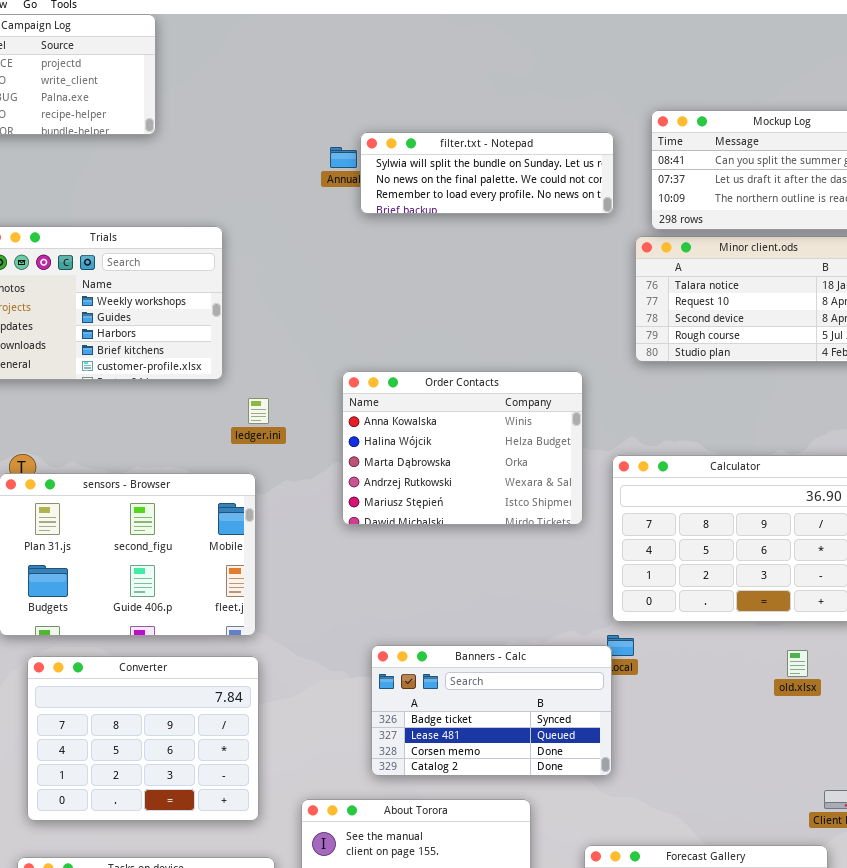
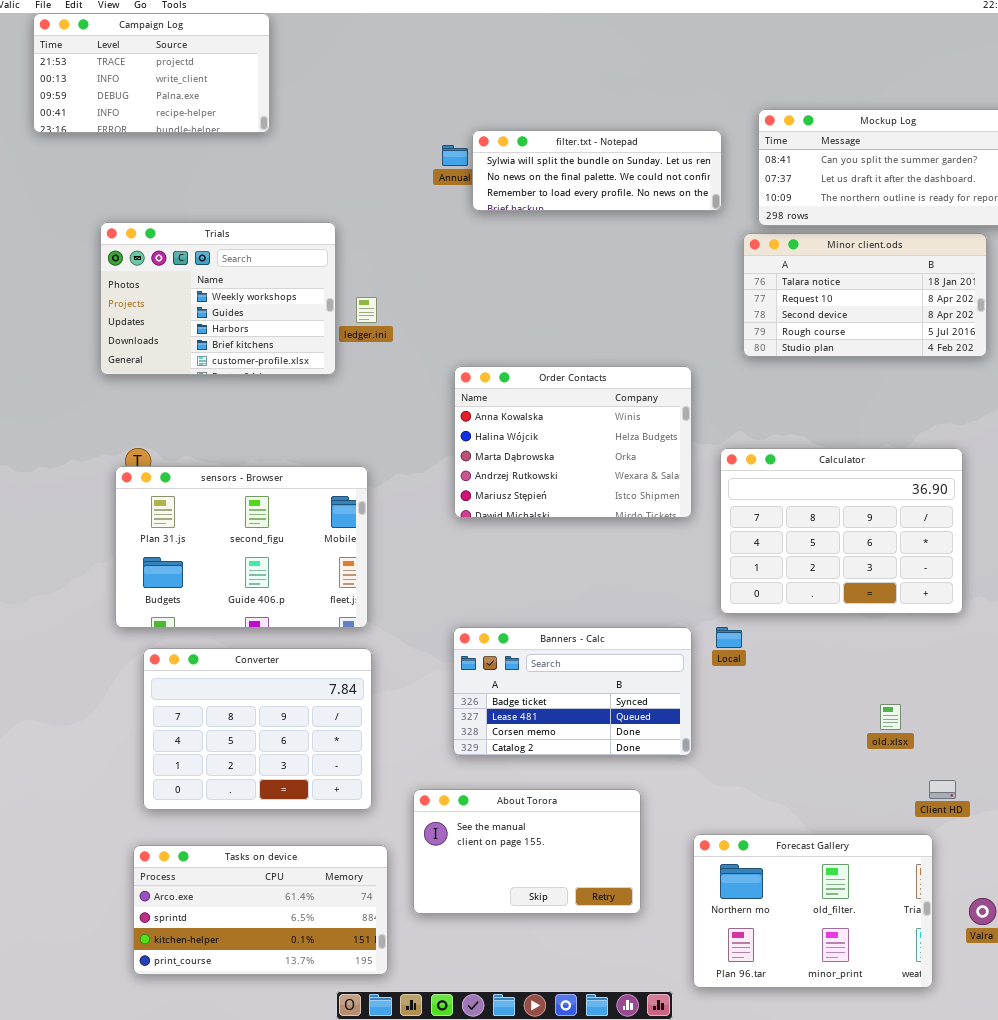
ledger.ini: [248,398,269,424] -> [356,297,377,323], moved
Banners - Calc: [371,645,612,776] -> [453,627,692,756], moved
old.xlsx: [787,650,808,677] -> [880,704,901,730], moved

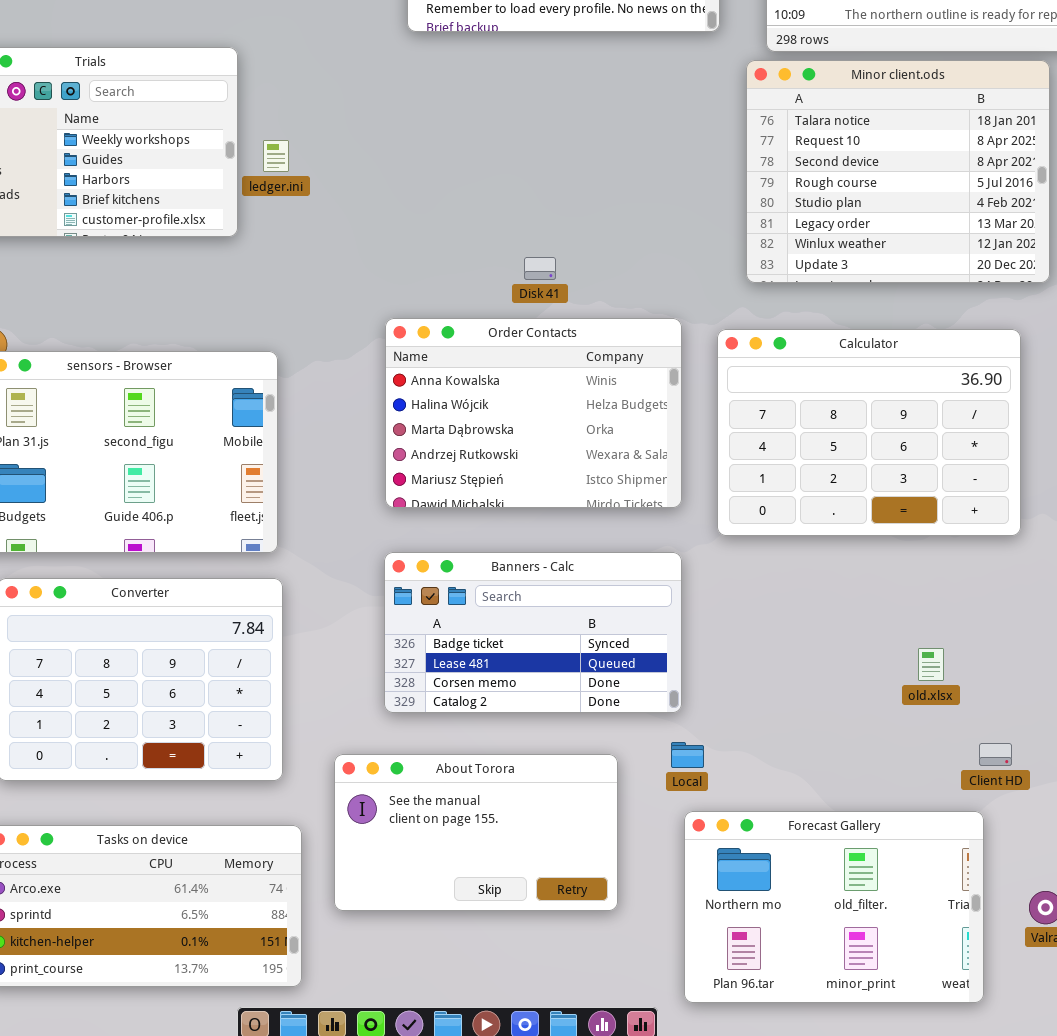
Minor client.ods: [743,233,987,357] -> [746,60,1050,283], resized
Order Contacts: [454,366,692,518] -> [385,318,682,508], moved
Local: [716,627,742,648] -> [671,742,704,768], moved

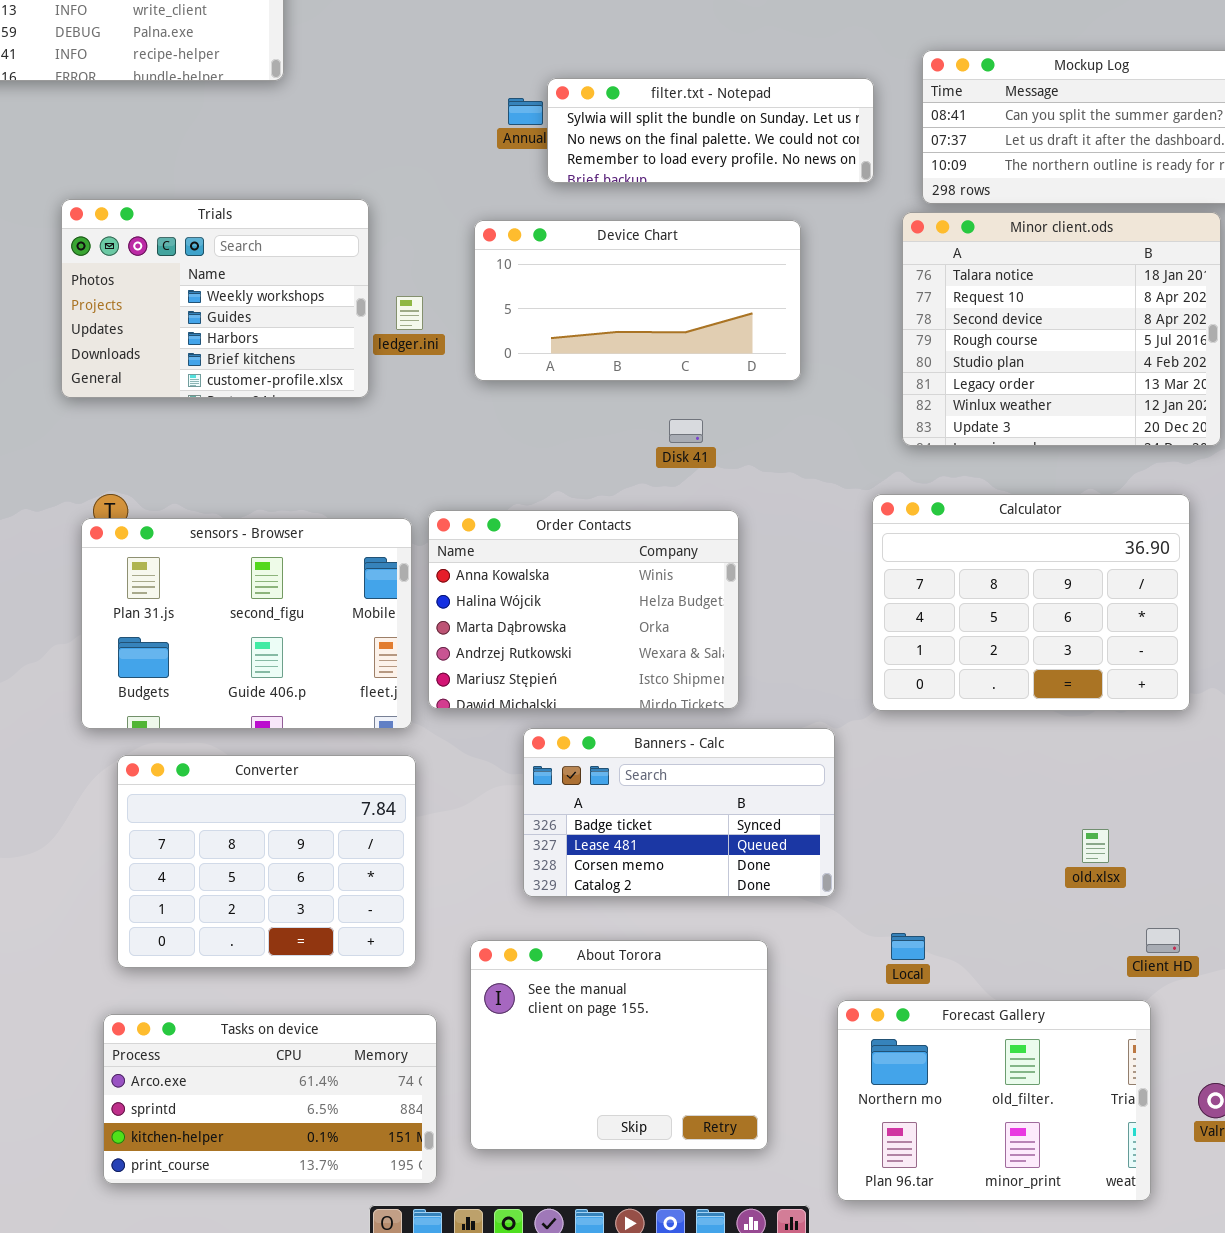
Device Chart: none -> [474,220,801,381], opened
Order Contacts: [385,318,682,508] -> [428,510,739,709], moved
Local: [671,742,704,768] -> [891,933,925,960], moved
About Torora: [334,754,618,911] -> [470,940,768,1150], resized

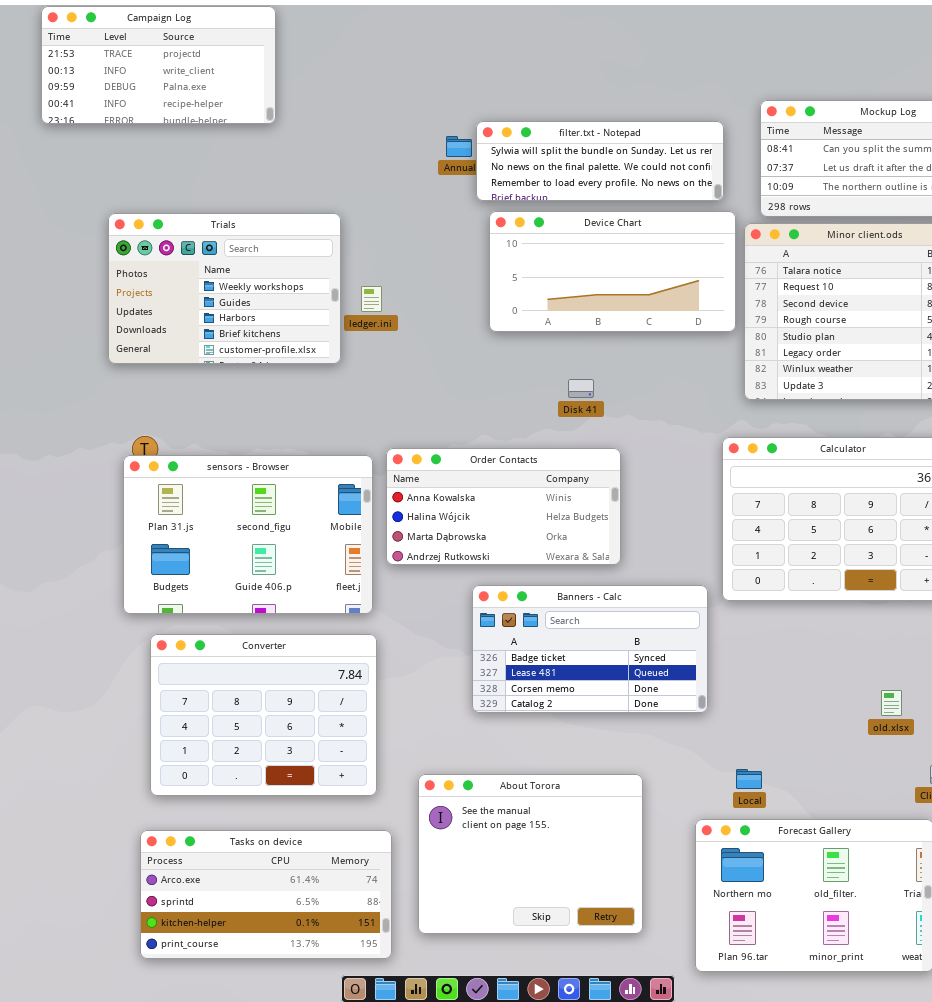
Device Chart: [474,220,801,381] -> [489,211,736,332], moved
Order Contacts: [428,510,739,709] -> [386,448,621,565], resized
Banners - Calc: [523,728,835,897] -> [472,585,708,713], moved

